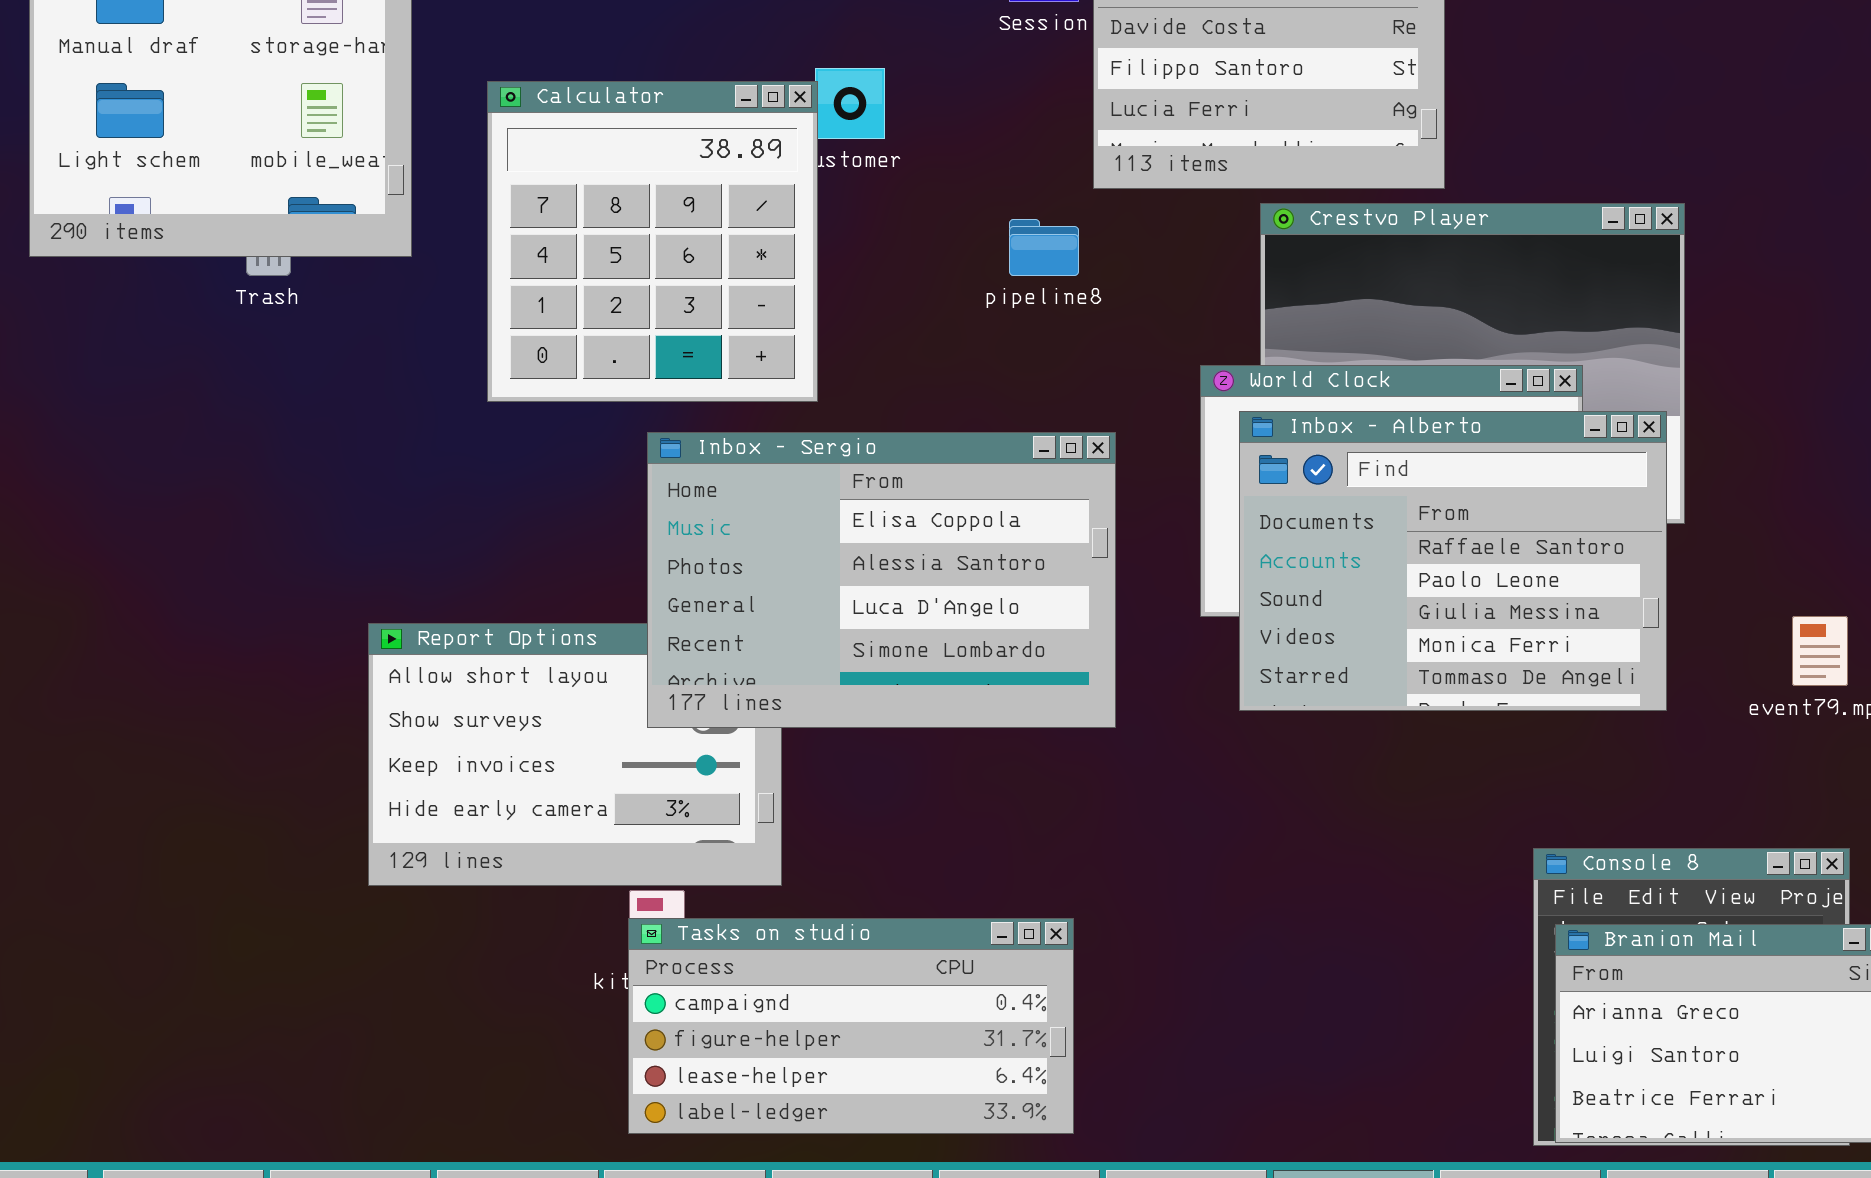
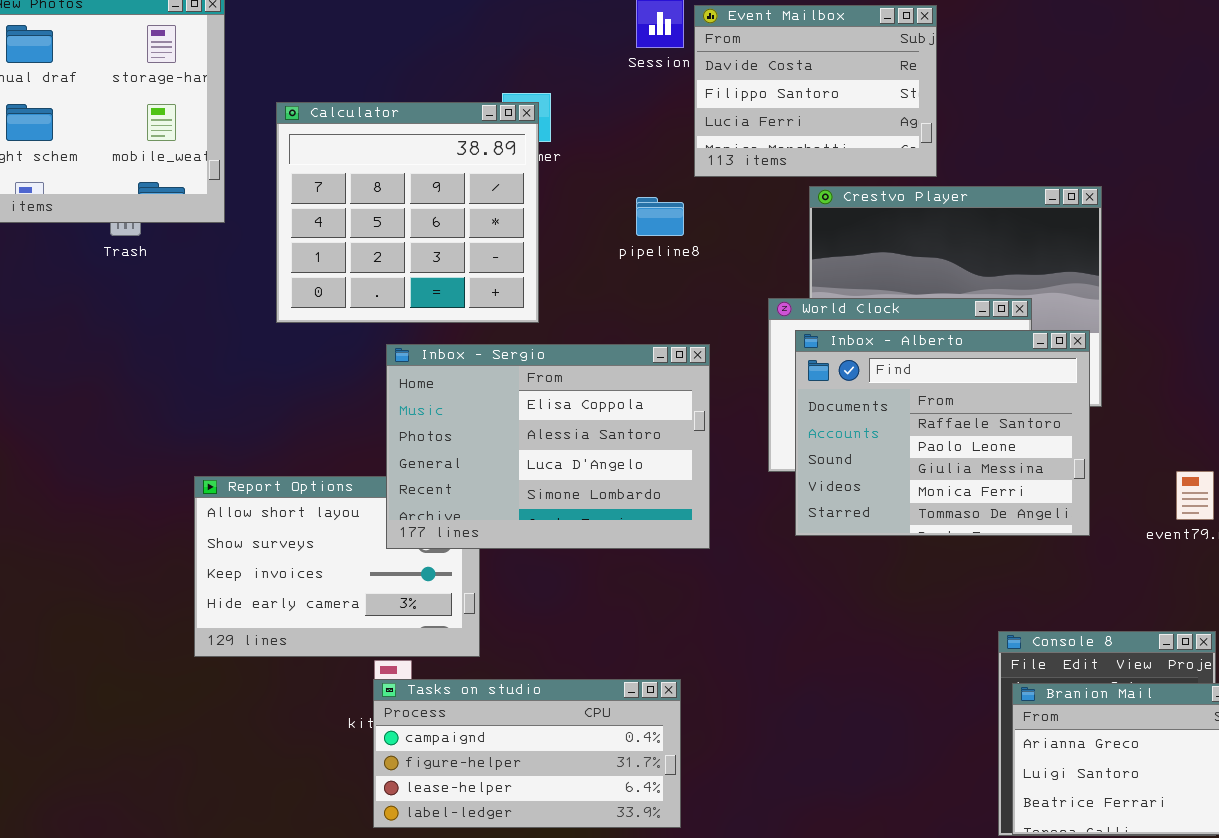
Calculator: [487,81,818,402] -> [276,102,539,323], resized

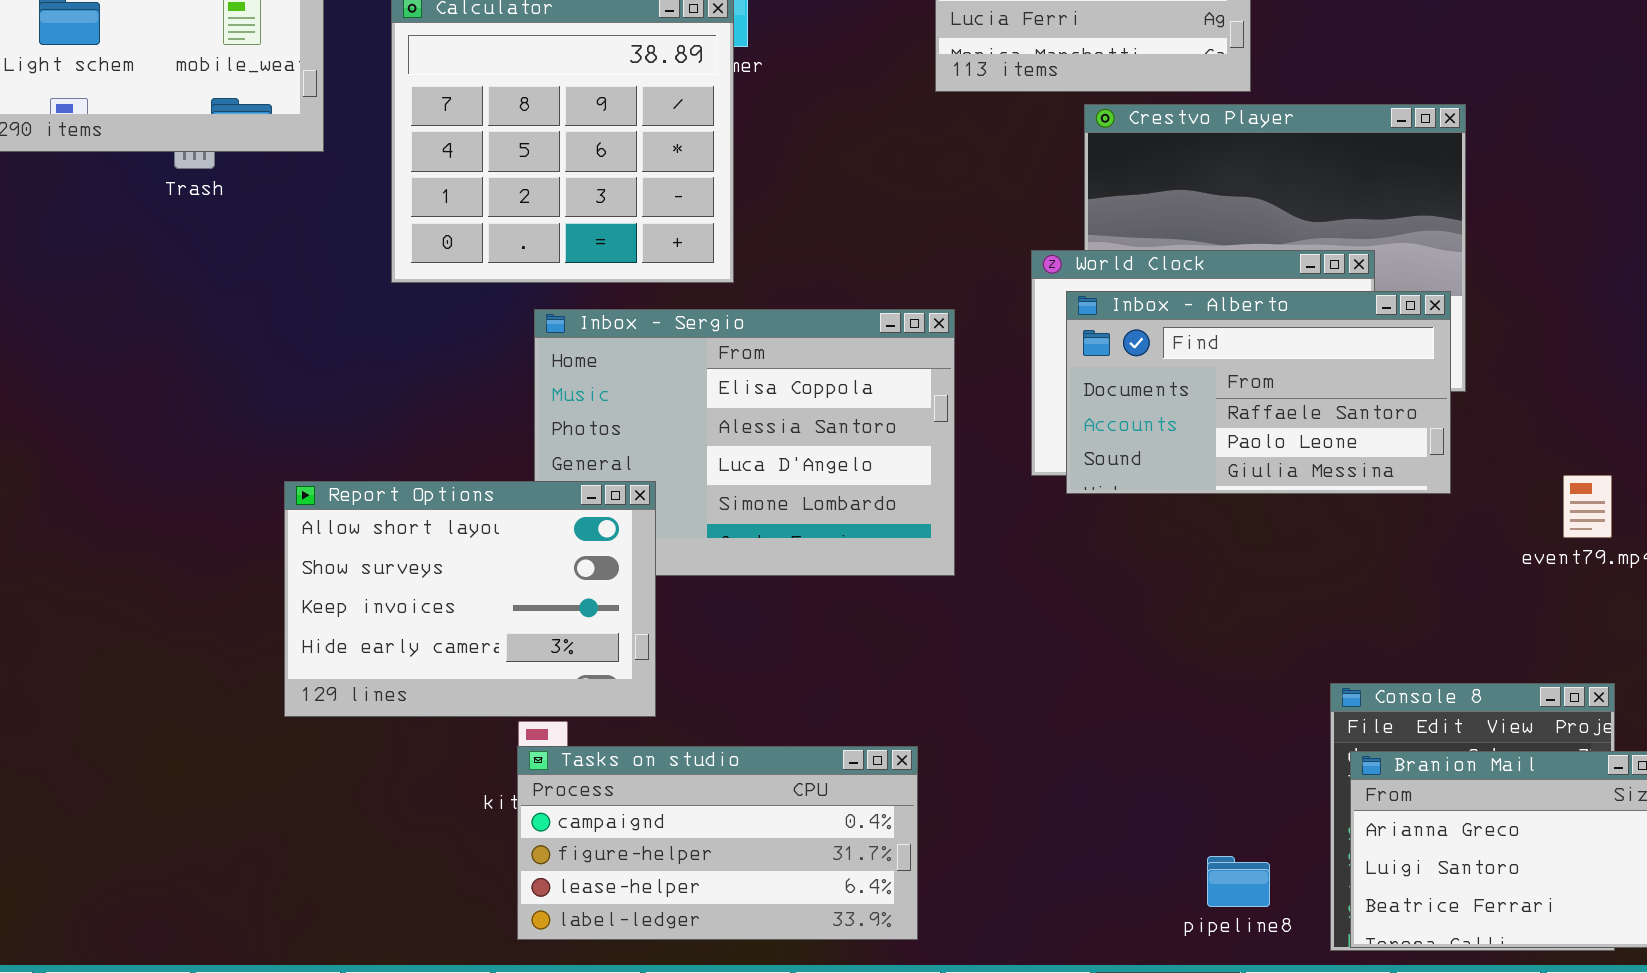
pipeline8: [636,197,684,236] -> [1207,856,1270,907], moved
Inbox - Alberto: [795,330,1090,536] -> [1066,291,1451,494], resized
Report Options: [194,476,480,657] -> [284,481,656,717], raised

